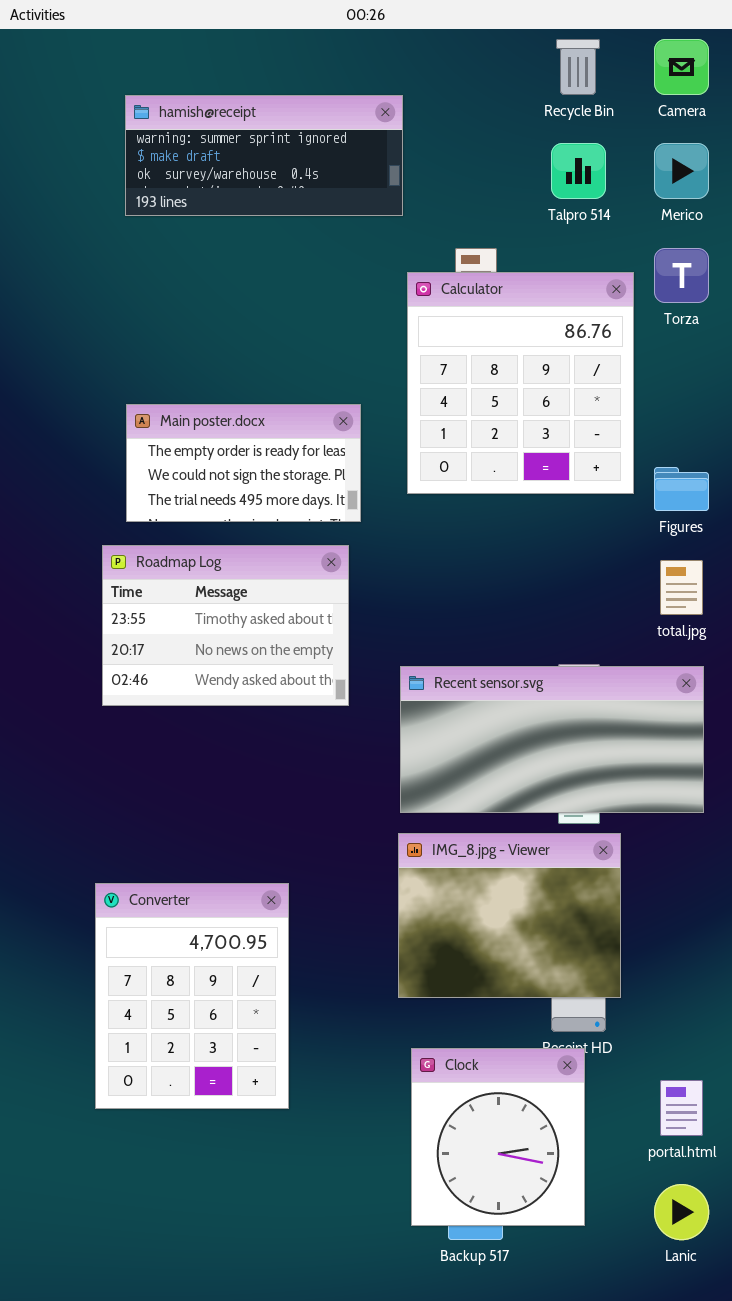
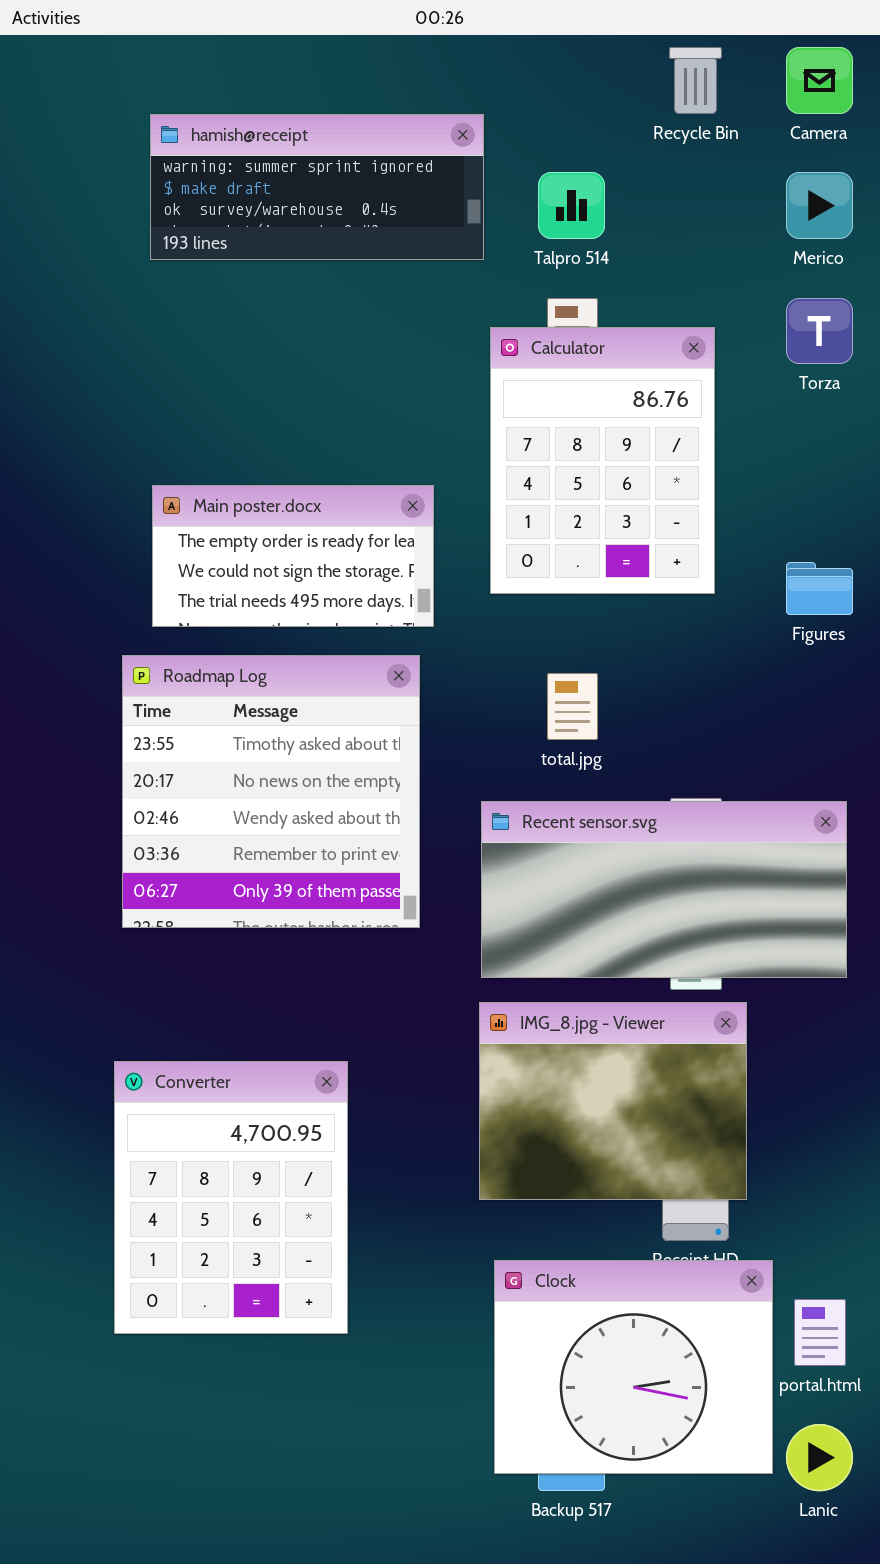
Talpro 514: [551,143,606,199] -> [538,172,605,239], moved
Calculator: [407,272,634,494] -> [490,327,715,594], resized
Roadmap Log: [102,545,349,706] -> [122,655,420,928], resized
total.jpg: [660,560,703,615] -> [547,673,598,740], moved
Clock: [411,1048,585,1226] -> [494,1260,773,1474], resized

